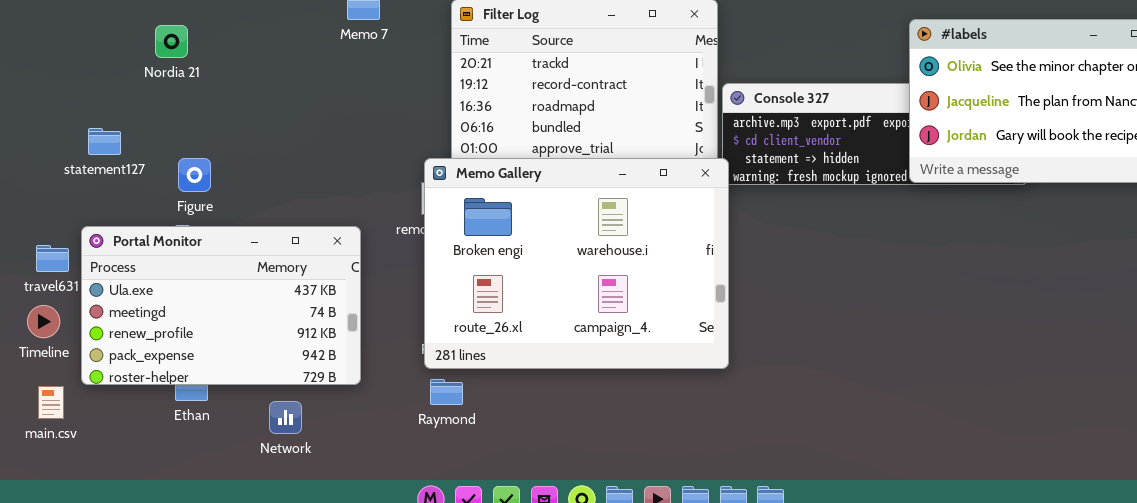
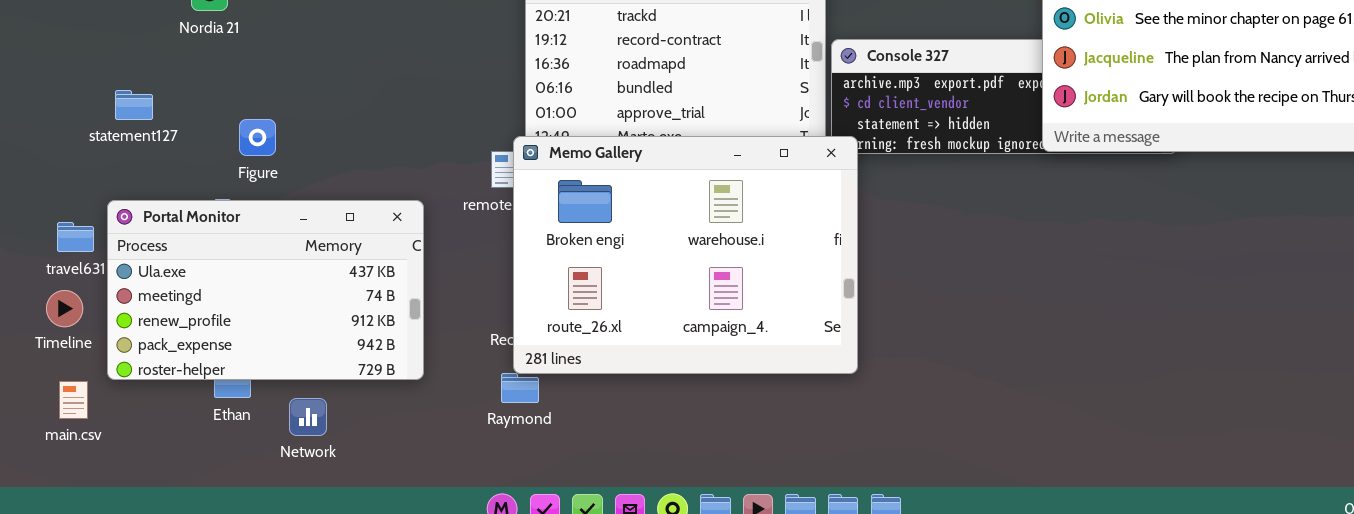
Figure: [178,158,211,192] -> [239,119,276,156], moved
Memo Gallery: [424,158,729,369] -> [513,136,858,374], moved
Network: [269,401,302,434] -> [289,398,327,436], moved

